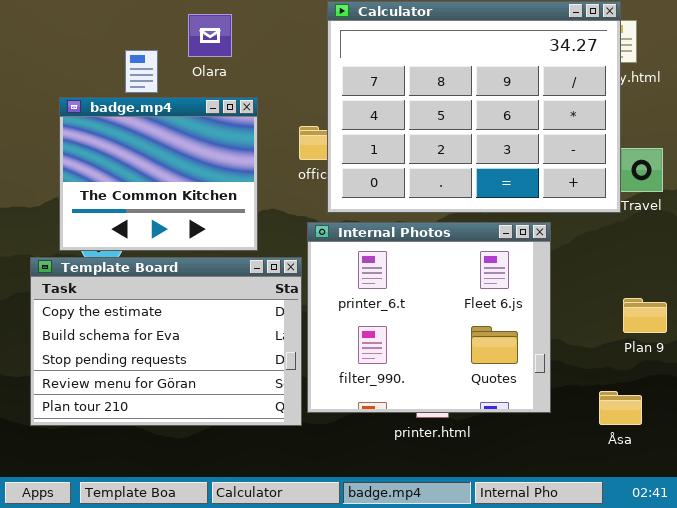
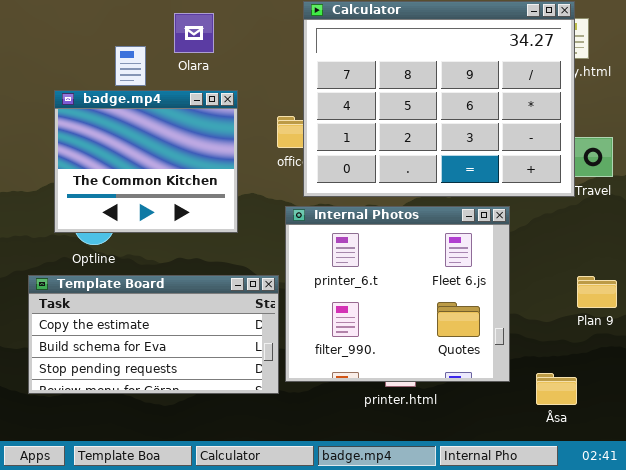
Template Board: [30,257,302,426] -> [28,275,279,394], resized
Åsa: [599,391,642,425] -> [536,373,577,405], moved

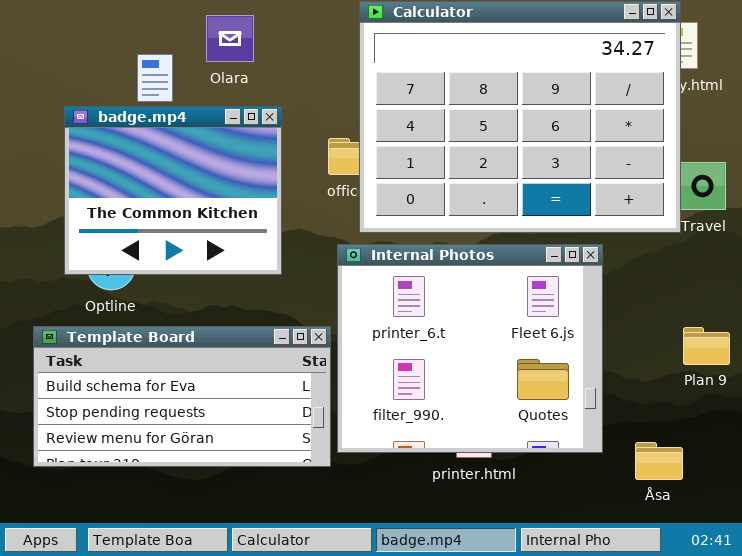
Template Board: [28,275,279,394] -> [33,326,331,467], scrolled down 1 row

